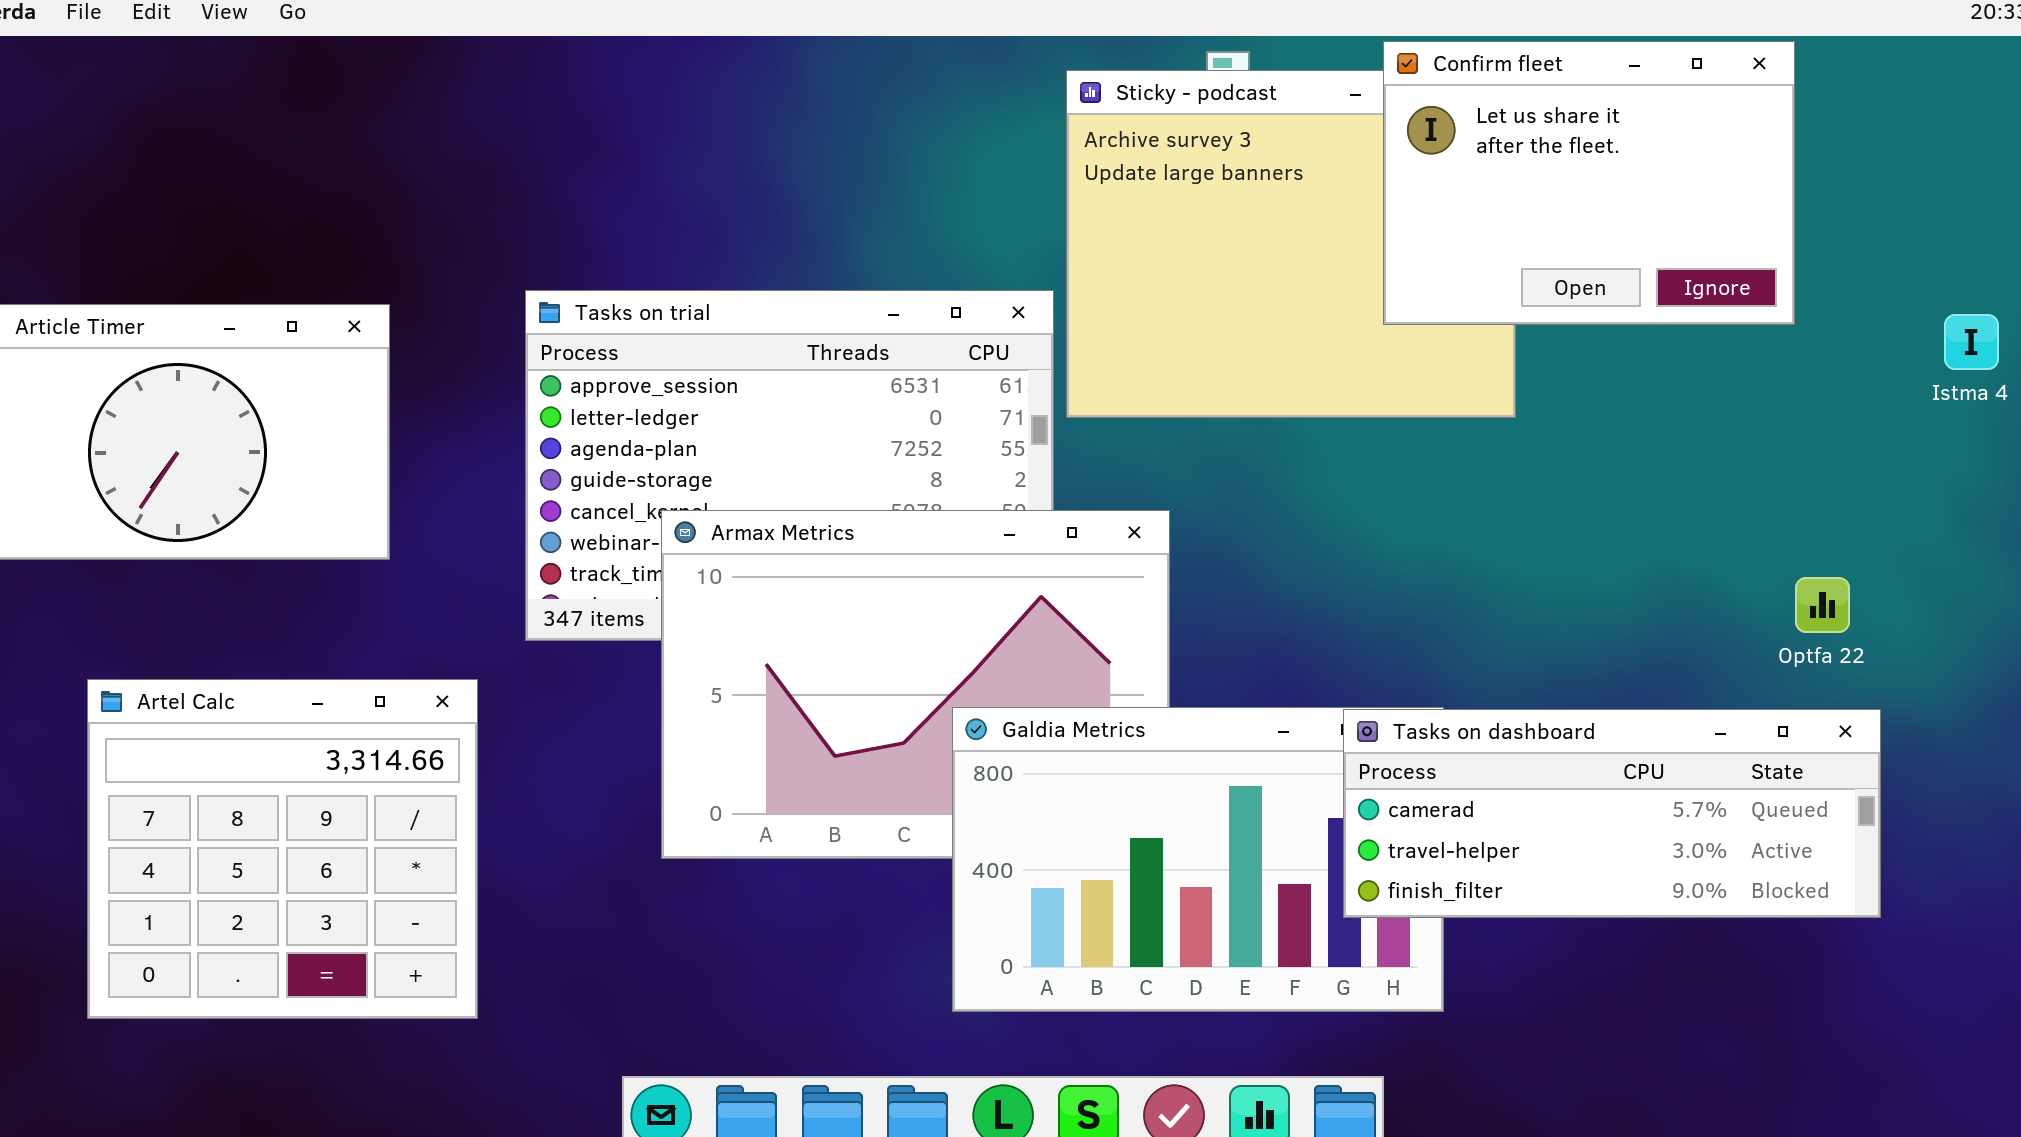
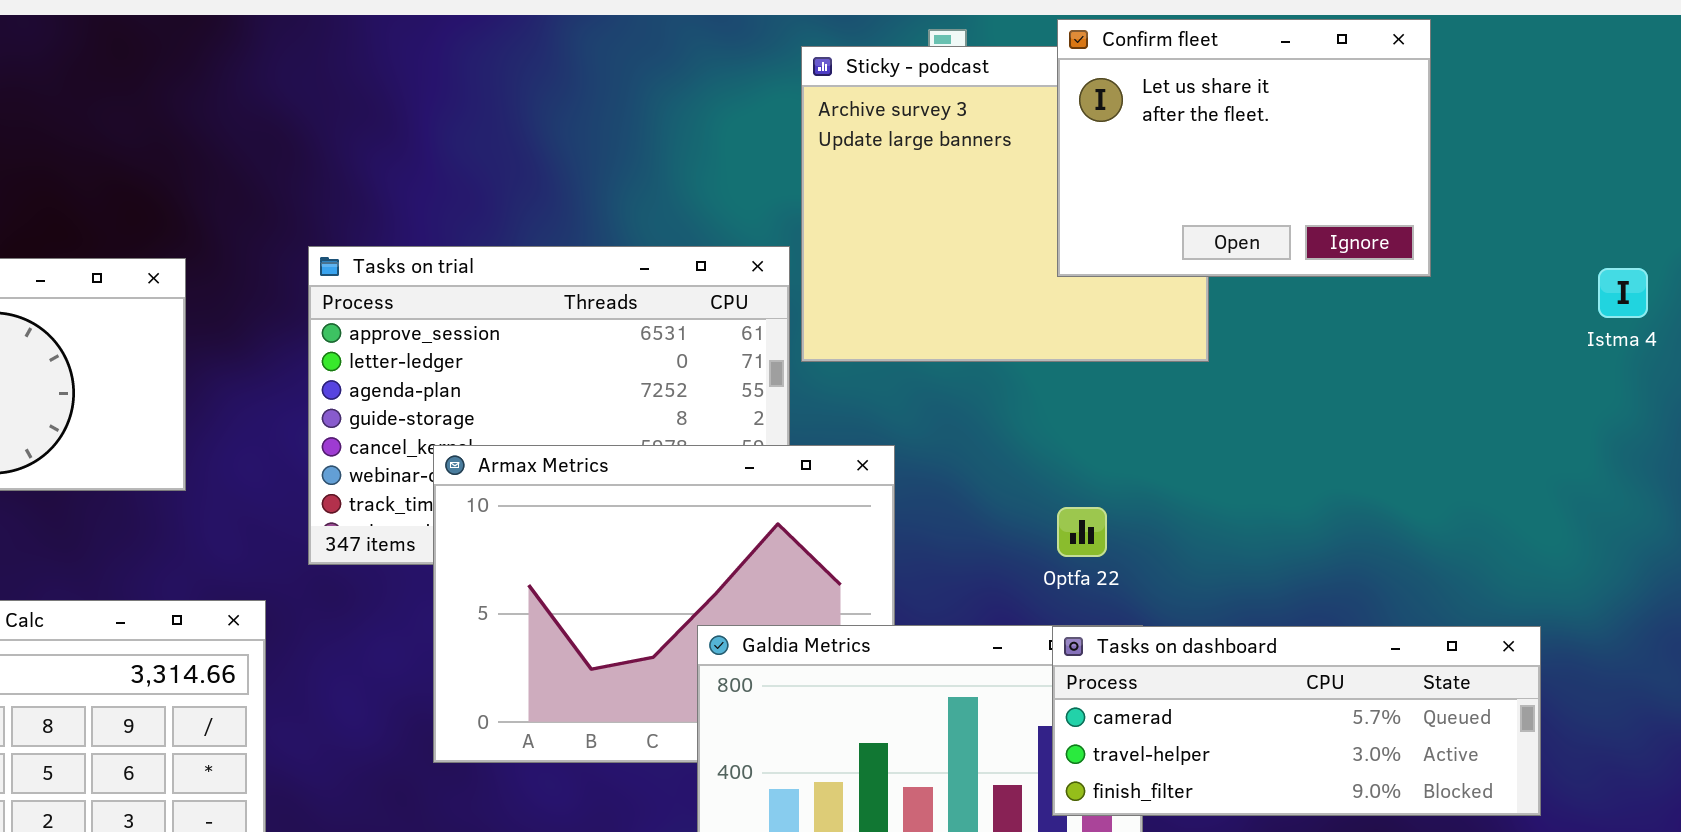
Confirm fleet: [1383,41,1795,325] -> [1057,19,1431,277], moved
Optfa 22: [1795,577,1850,633] -> [1057,507,1107,557], moved

